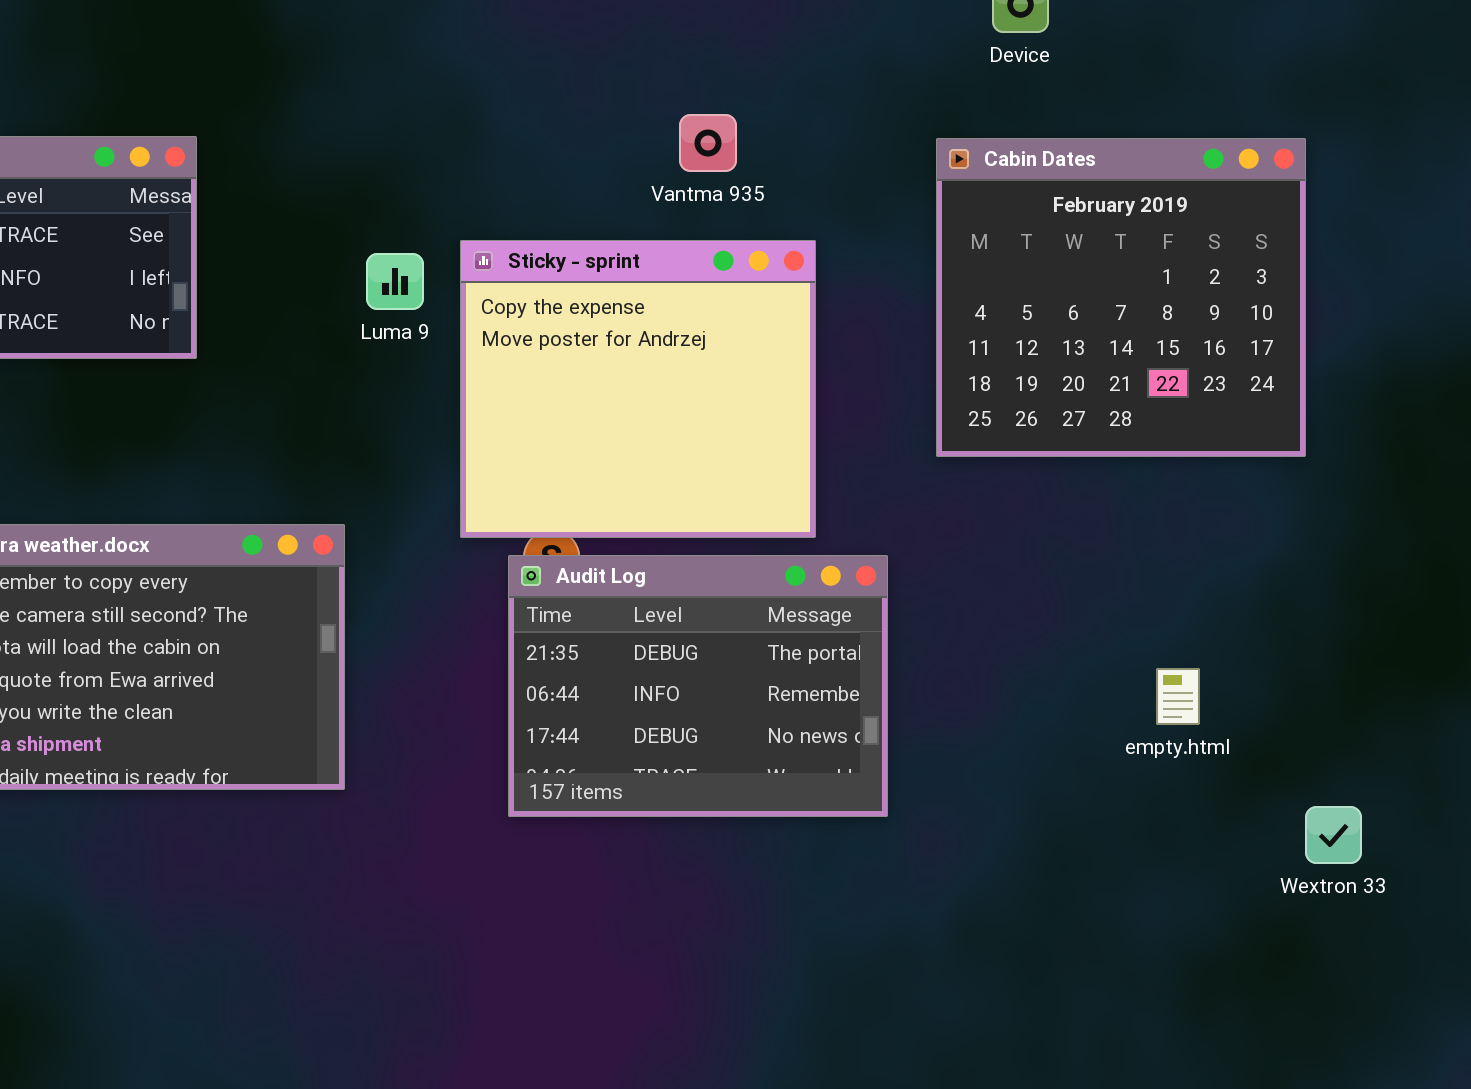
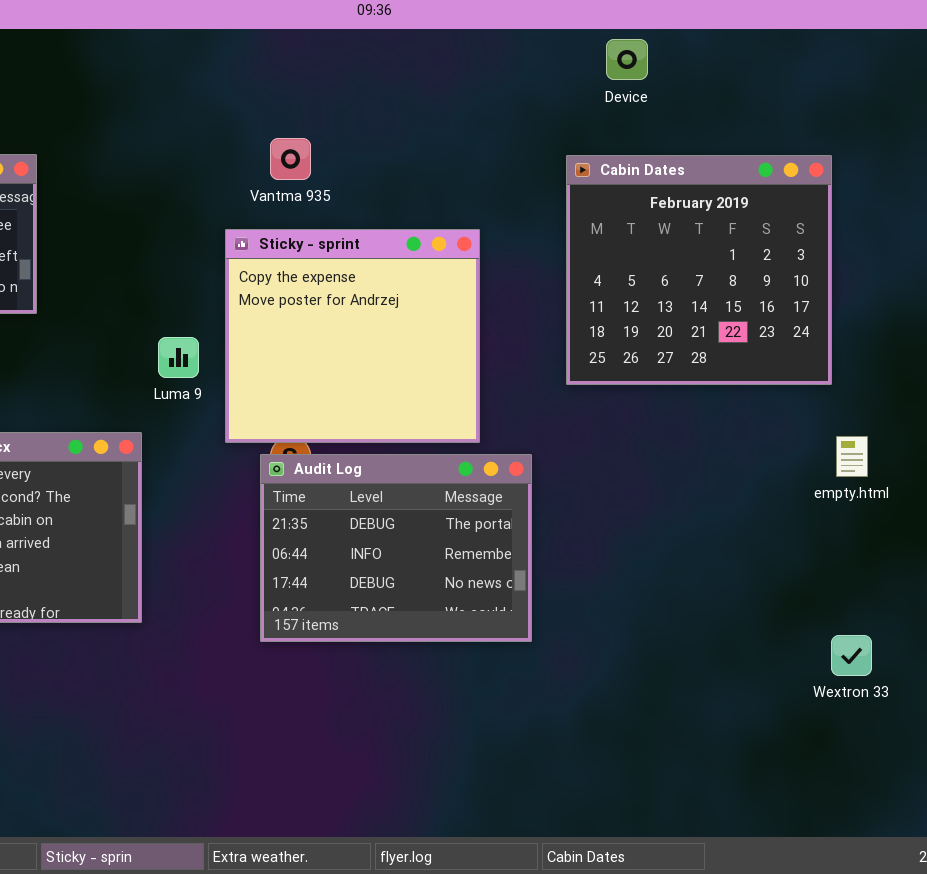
Vantma 935: [679,114,737,172] -> [270,138,311,180], moved
Luma 9: [366,253,424,310] -> [158,337,199,378], moved
empty.html: [1156,668,1200,725] -> [836,436,868,477], moved

